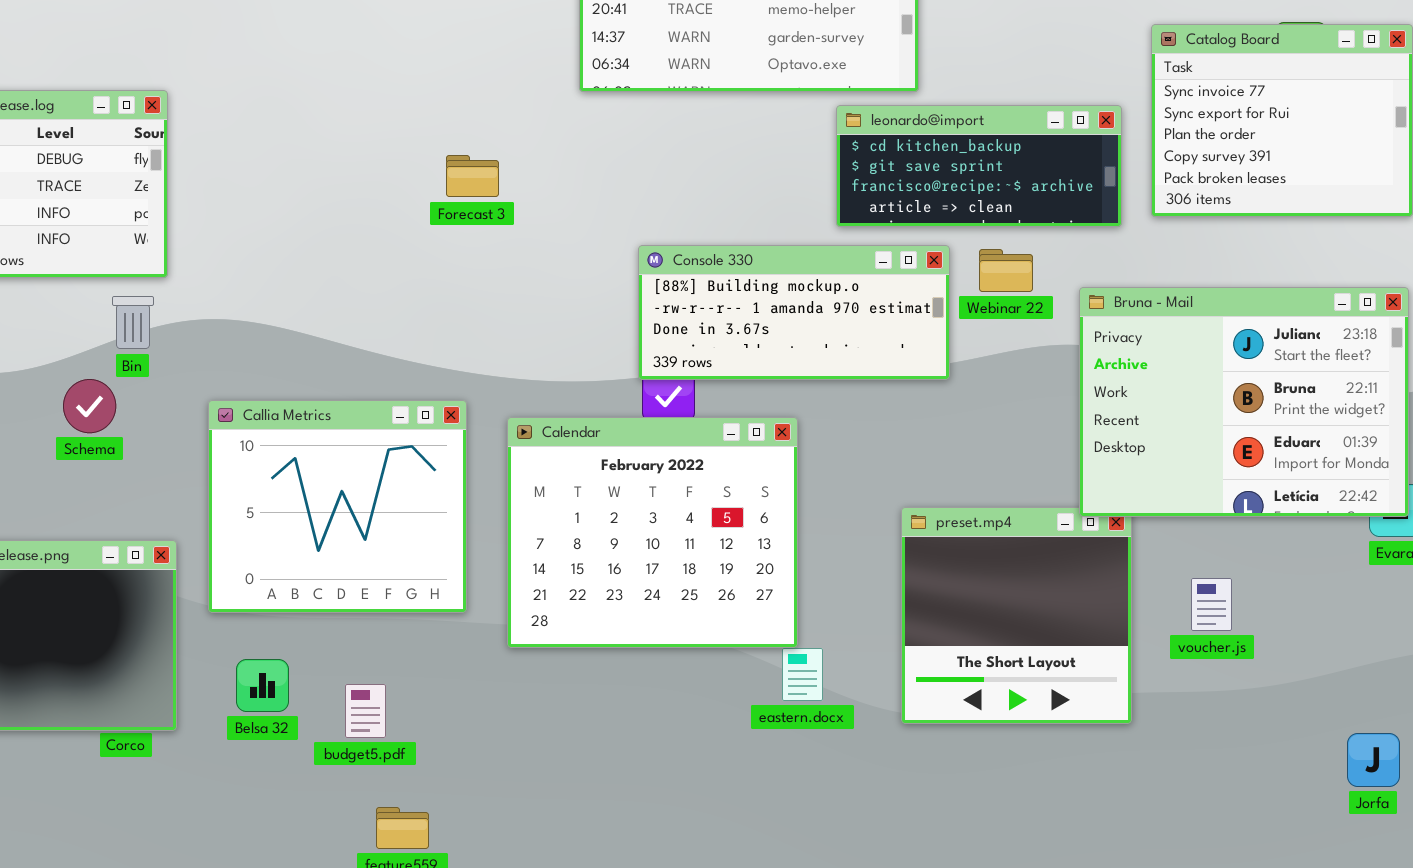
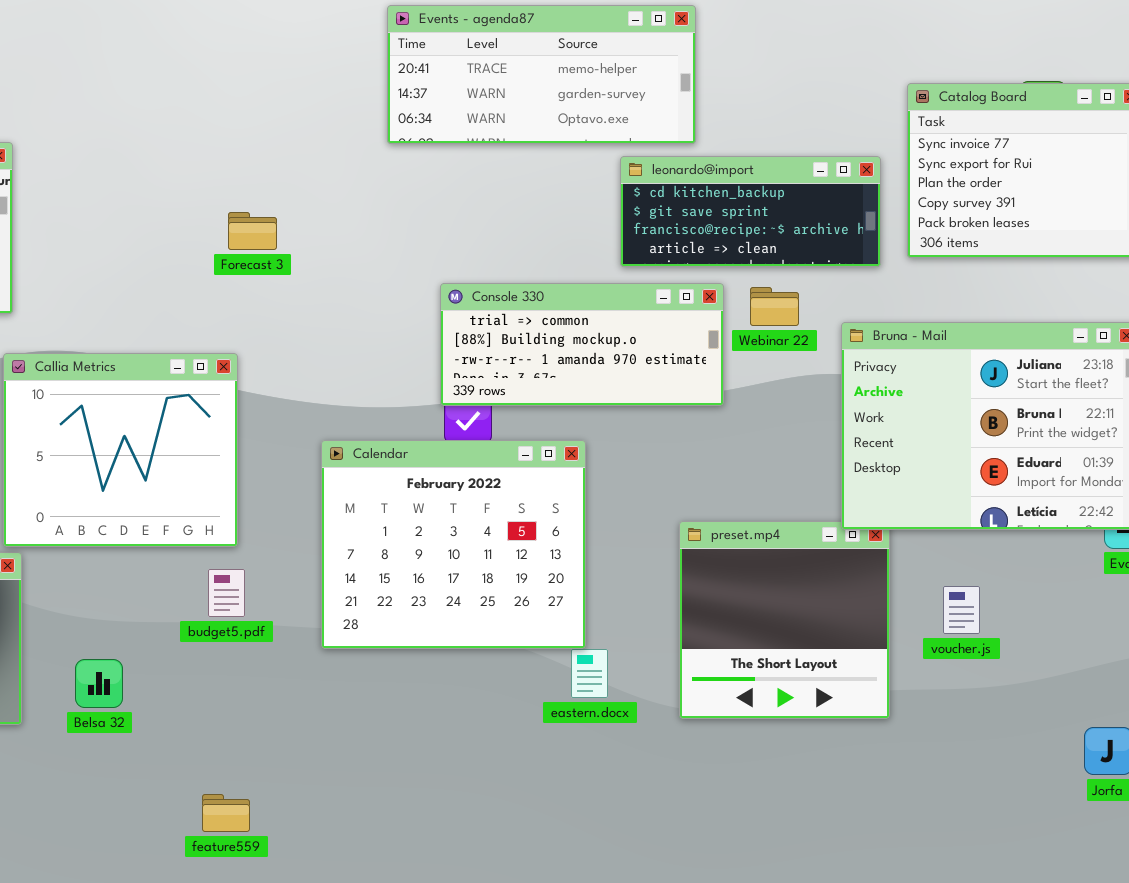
Forecast 3: [446,155,499,197] -> [228,212,277,250], moved
Console 330: [638,245,950,380] -> [440,283,724,406], scrolled up 1 row
Callia Metrics: [208,400,467,613] -> [3,353,238,547], moved
budget5.pdf: [345,684,386,738] -> [208,569,245,617], moved

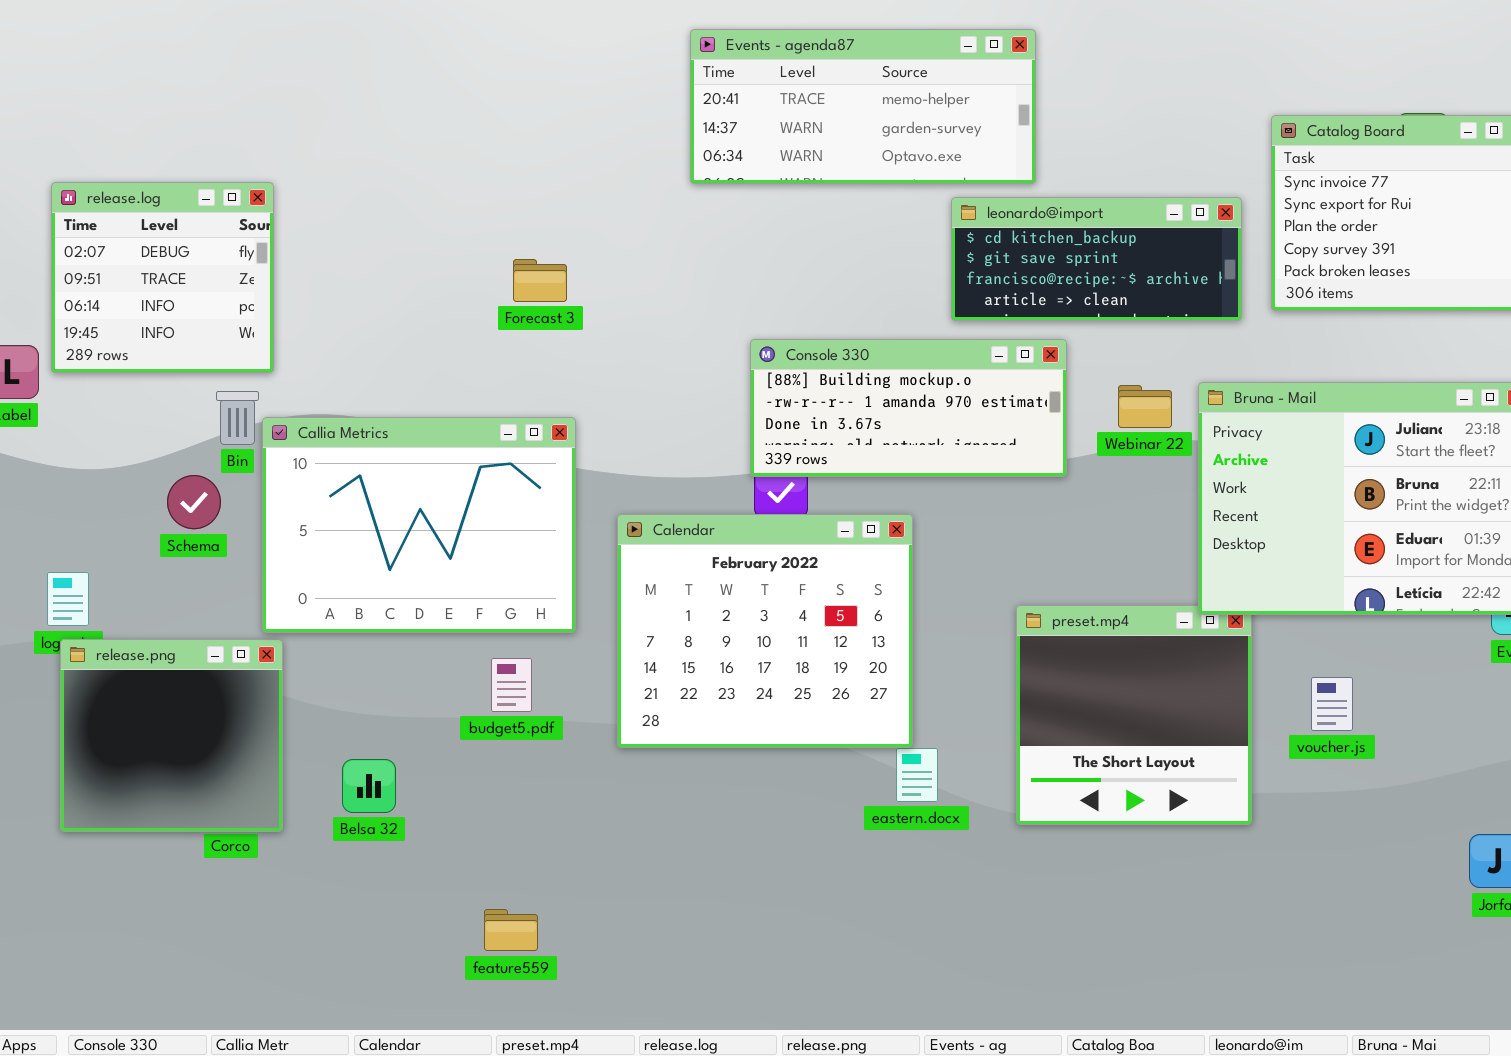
Console 330: [440,283,724,406] -> [750,339,1067,477], scrolled down 1 row
Webinar 22: [750,287,799,326] -> [1118,385,1172,428], moved
Callia Metrics: [3,353,238,547] -> [262,417,576,633], resized

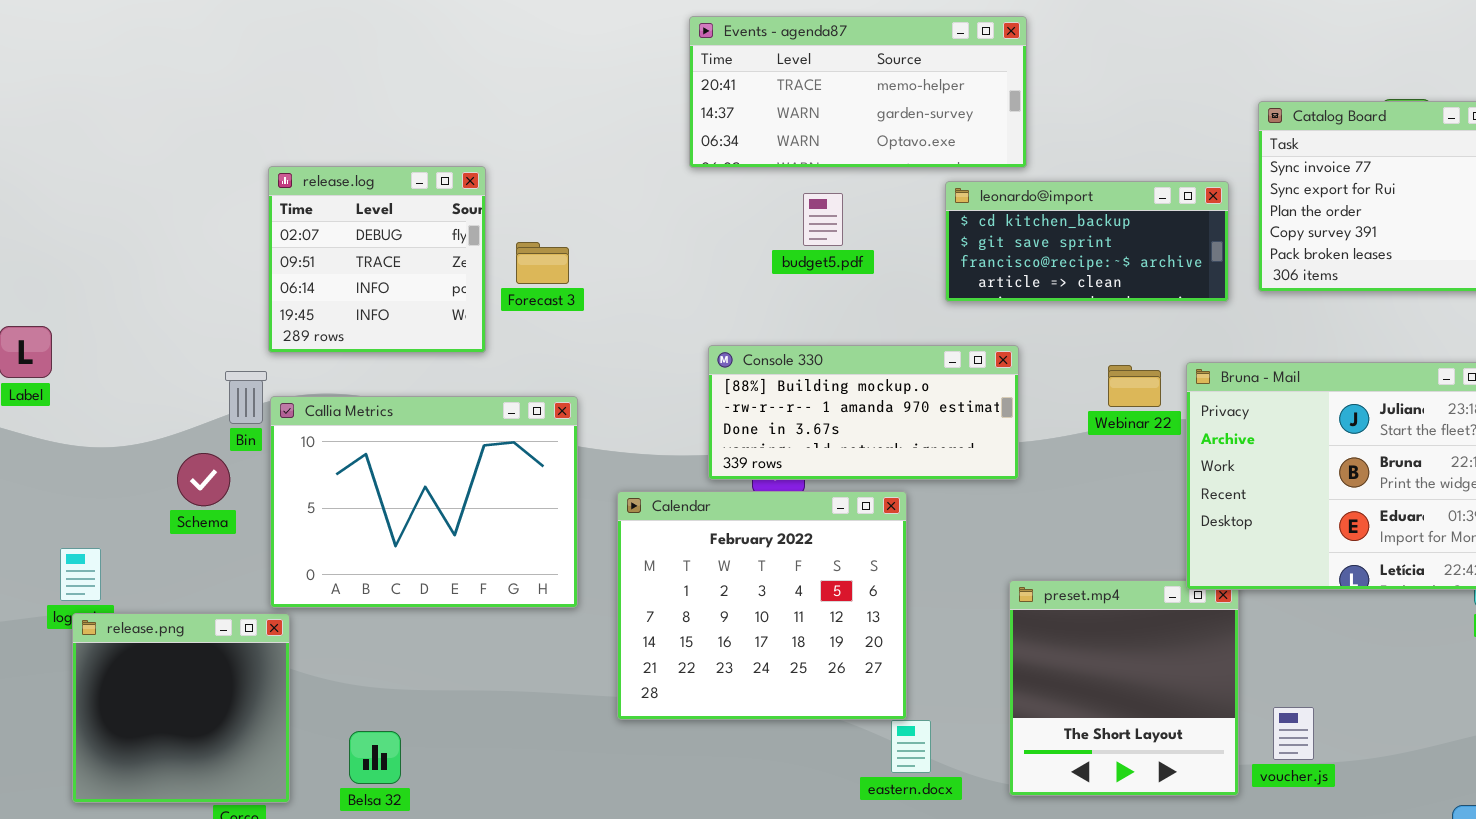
release.log: [51,182,274,373] -> [268,166,486,353], moved
Console 330: [750,339,1067,477] -> [708,345,1019,480], moved
budget5.pdf: [491,658,532,712] -> [803,193,843,246], moved
voucher.js: [1311,677,1353,731] -> [1273,707,1314,760], moved

